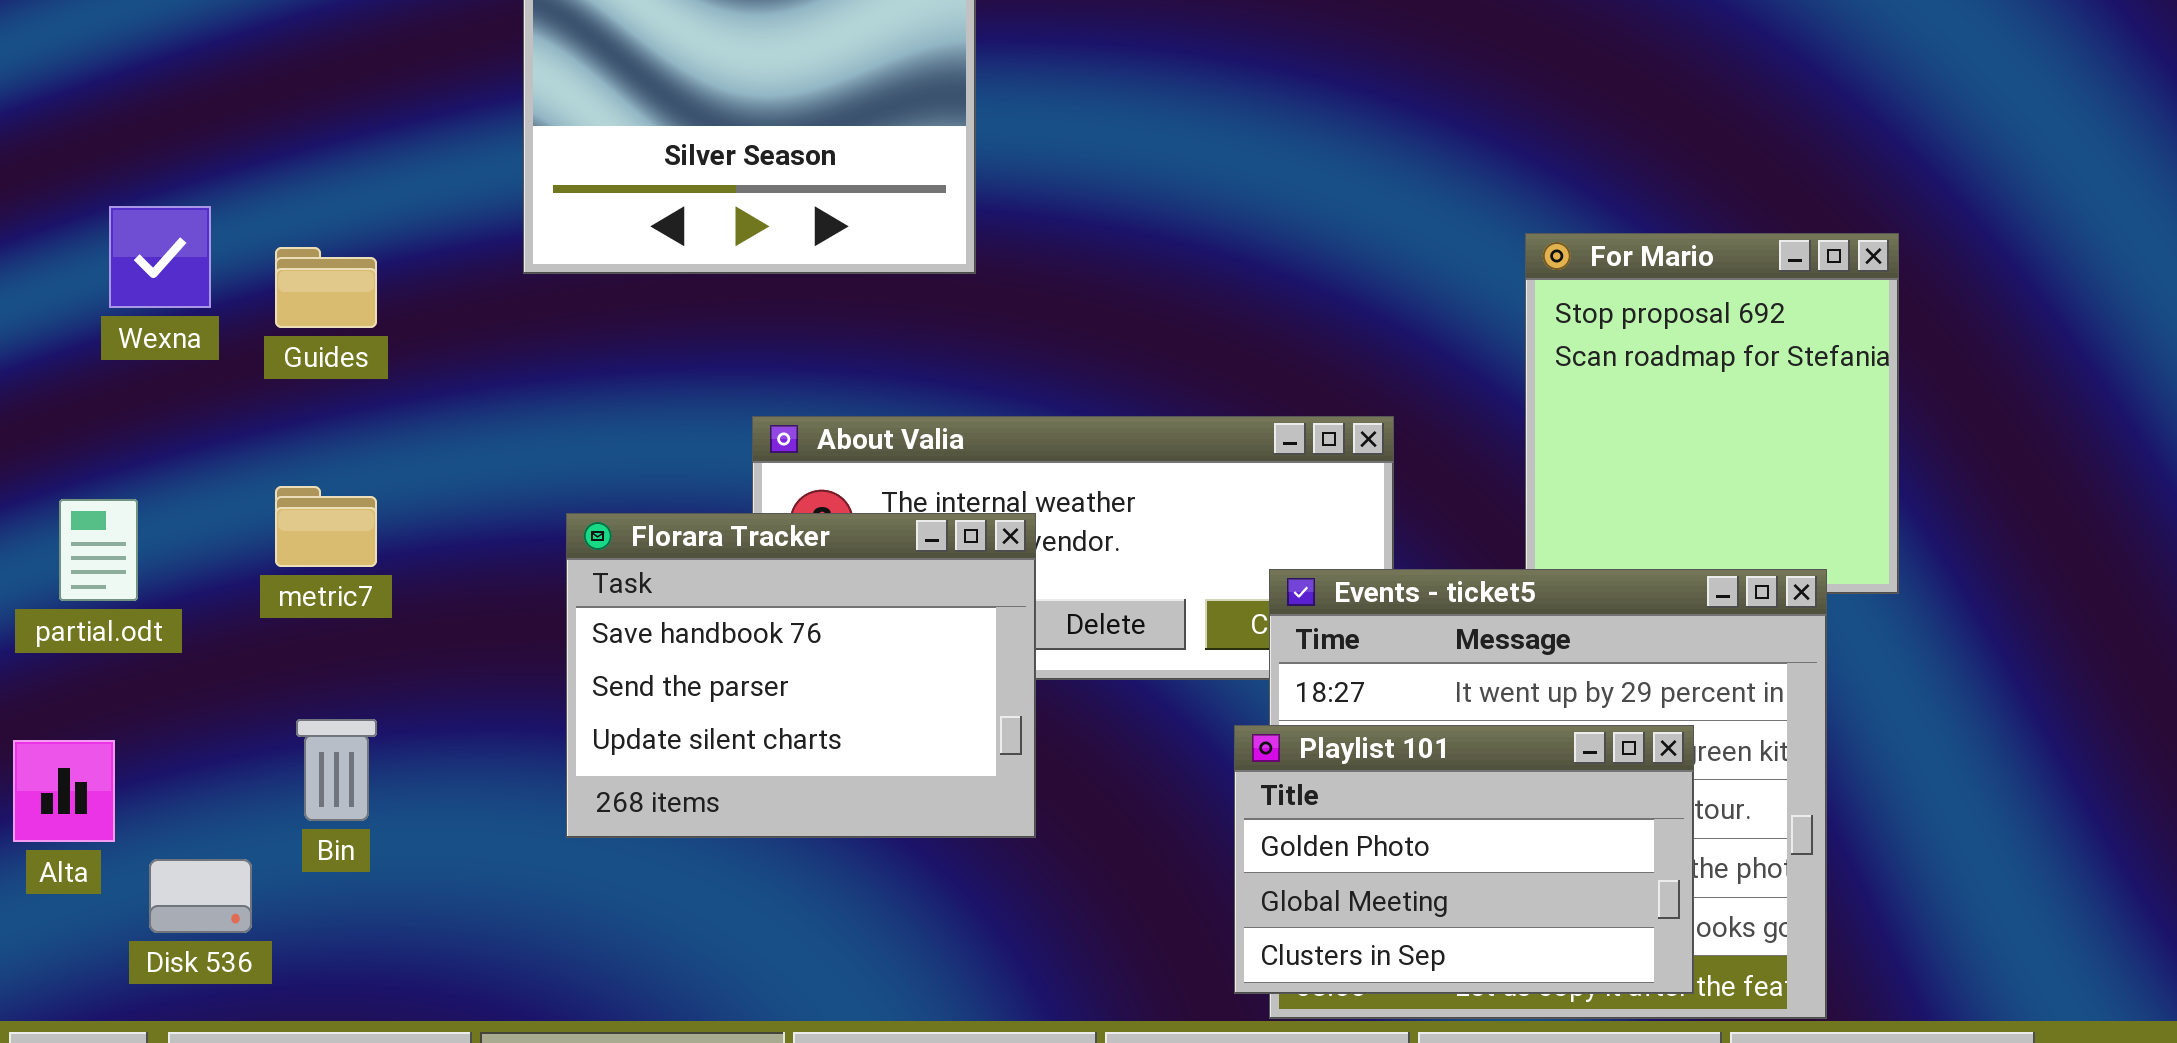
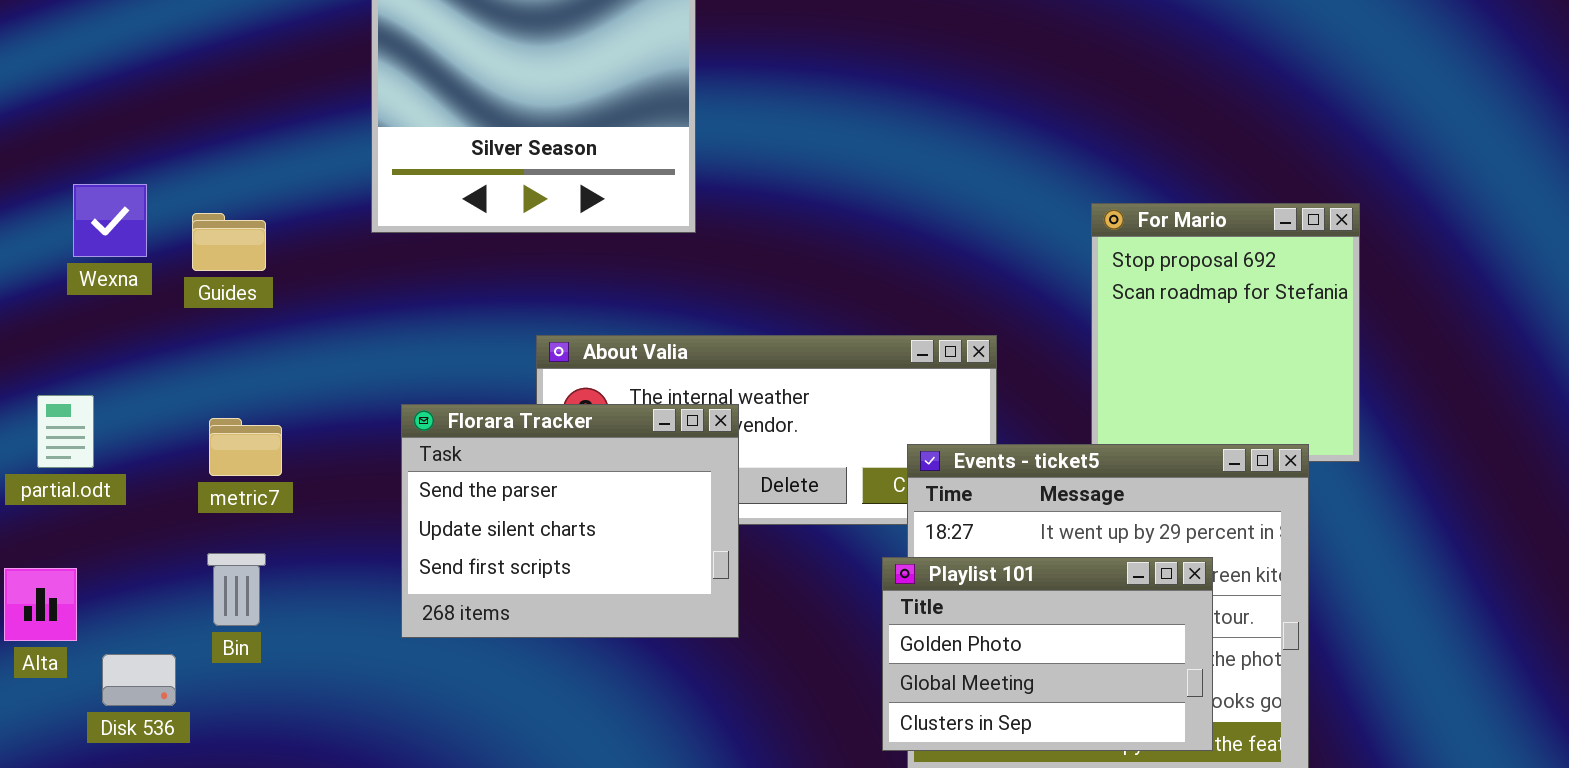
metric7: [275,486,377,567] -> [209,418,282,476], moved
Florara Tracker: [566,513,1036,838] -> [401,404,739,638], scrolled down 1 row

